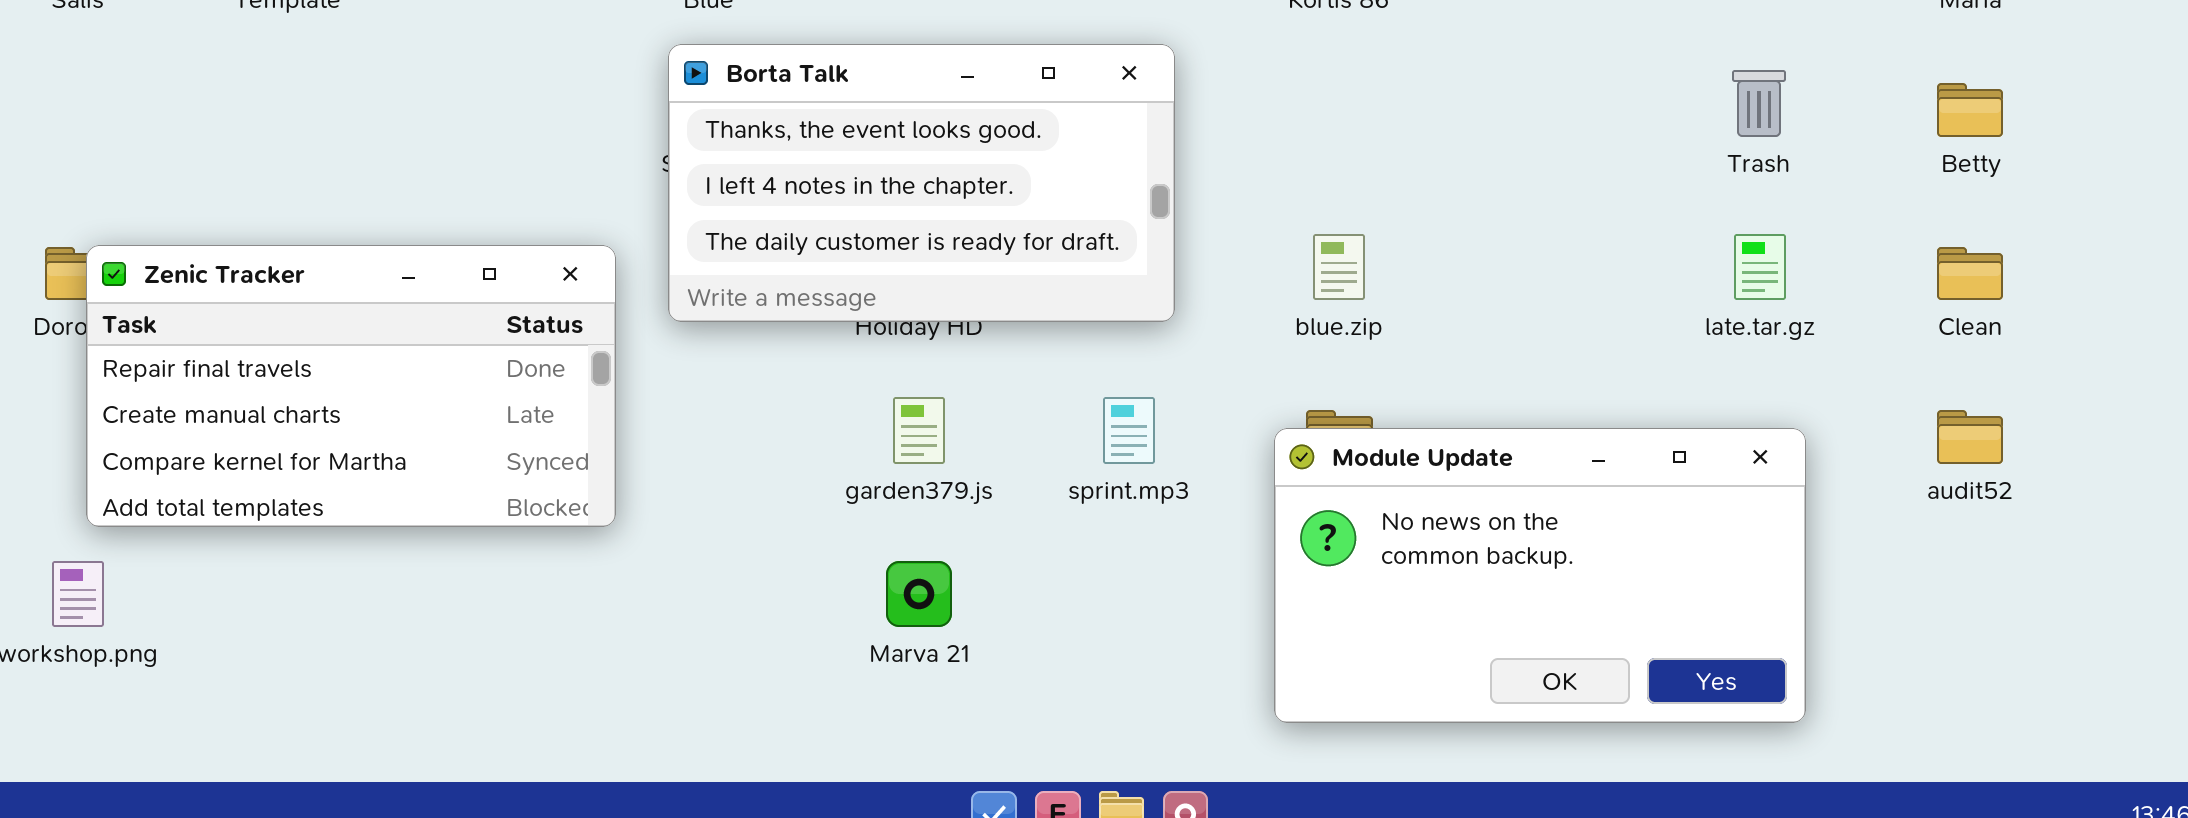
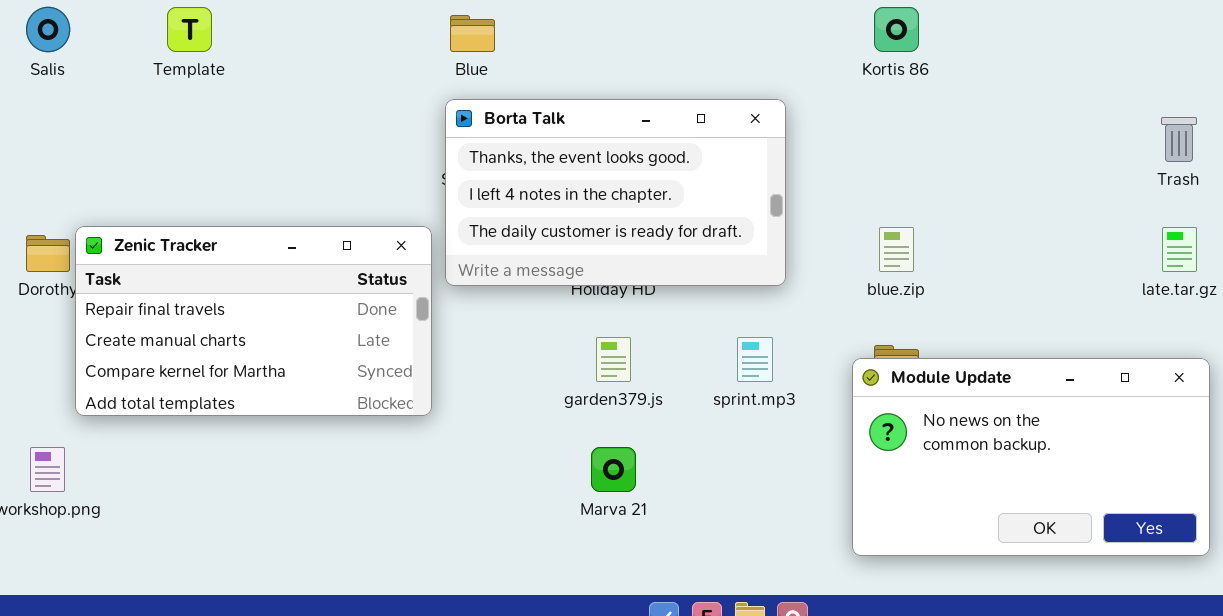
Zenic Tracker: [86,245,616,527] -> [75,226,432,416], moved

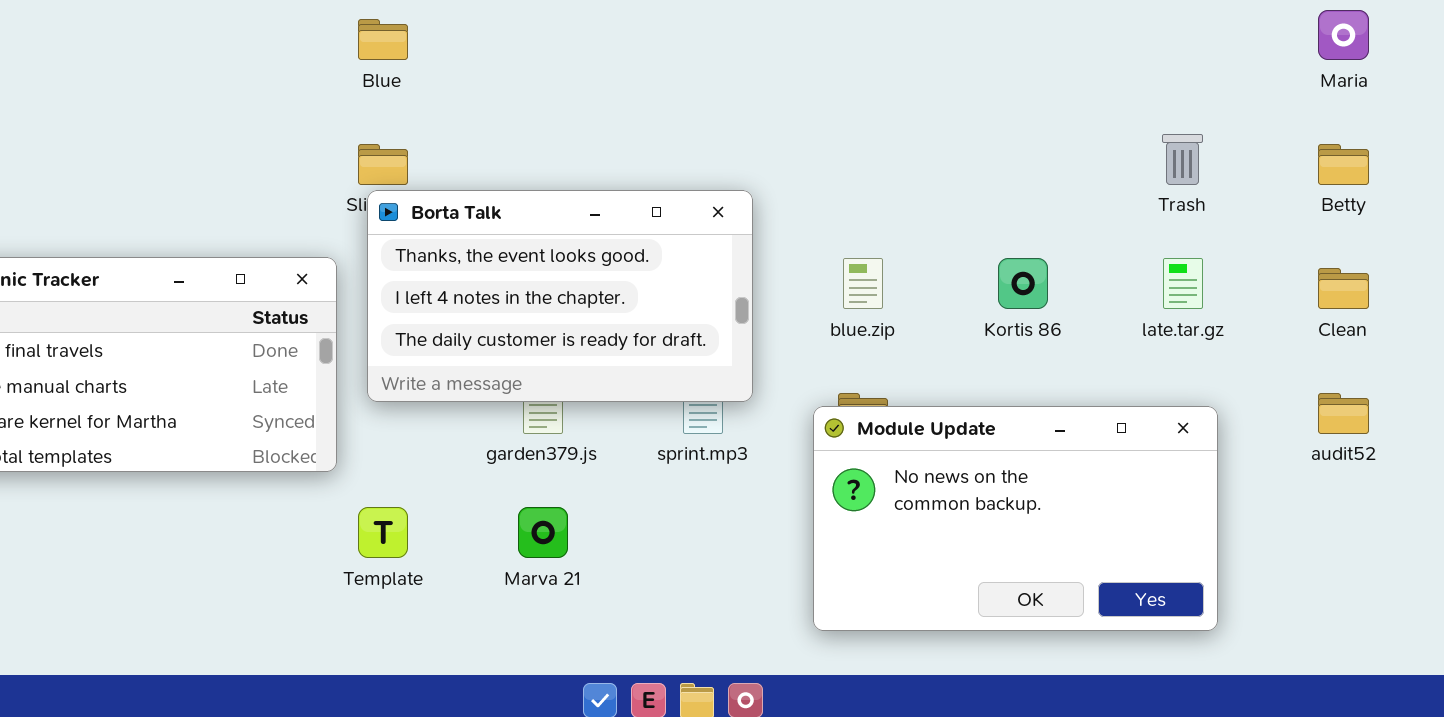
Template: [167,7,212,52] -> [358,507,408,558], moved
Kortis 86: [874,7,919,52] -> [998,258,1048,309], moved
Borta Talk: [445,99,786,286] -> [367,190,753,402], moved

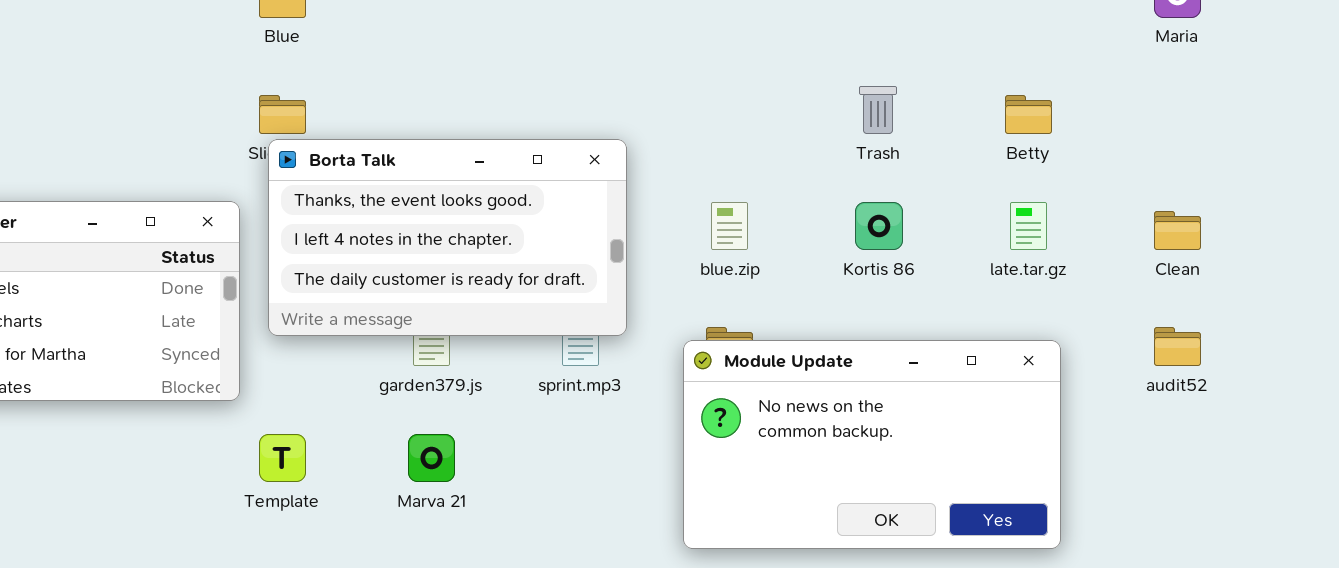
Trash: [1162,134,1203,185] -> [859,86,897,134], moved
Betty: [1318,144,1369,185] -> [1005,95,1052,134], moved

